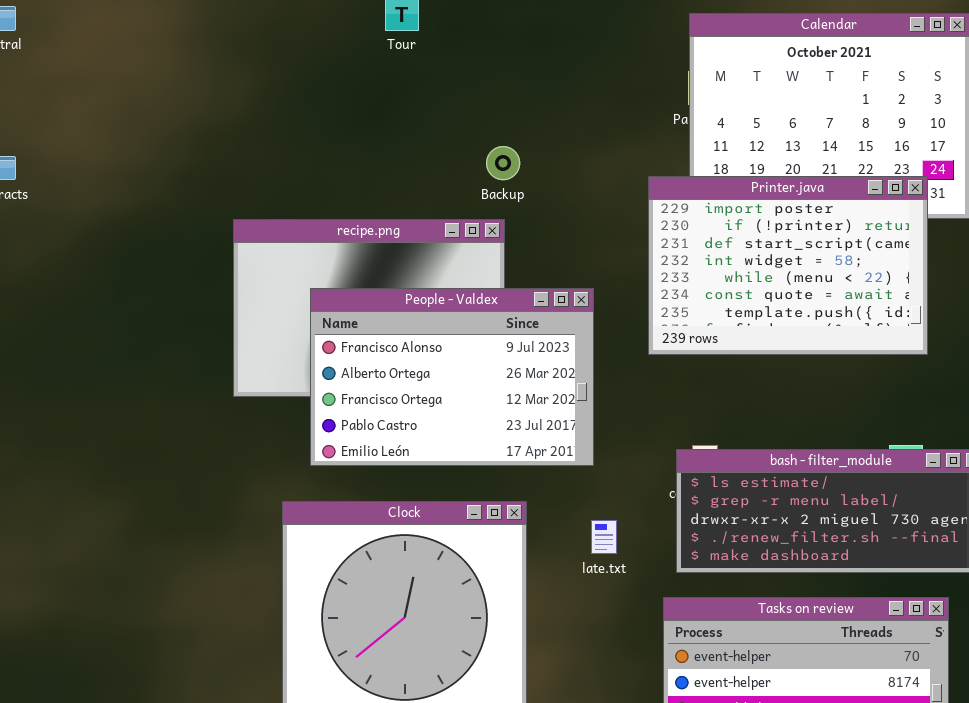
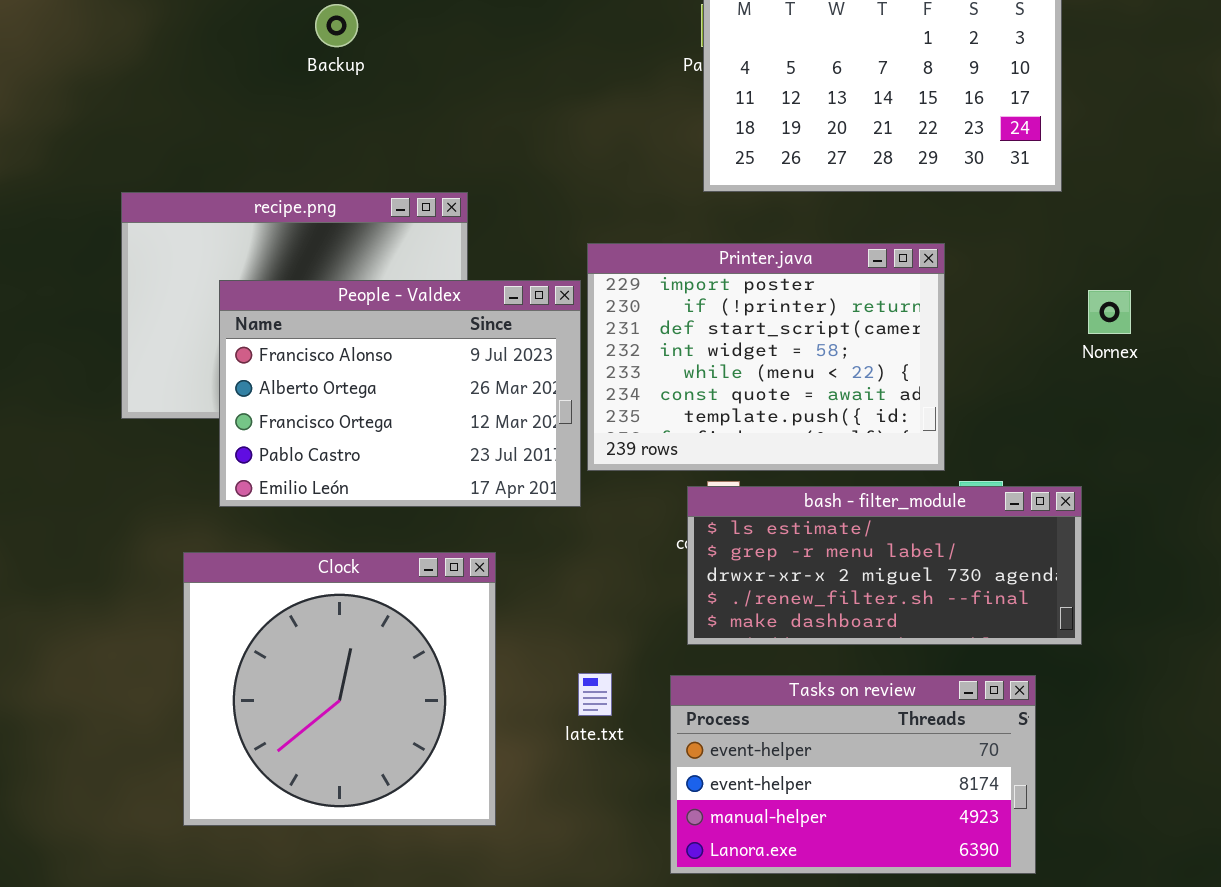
Backup: [486,146,520,180] -> [315,4,358,47], moved
Printer.java: [648,176,928,355] -> [587,243,945,471], moved
late.txt: [591,520,617,554] -> [578,673,612,716], moved

